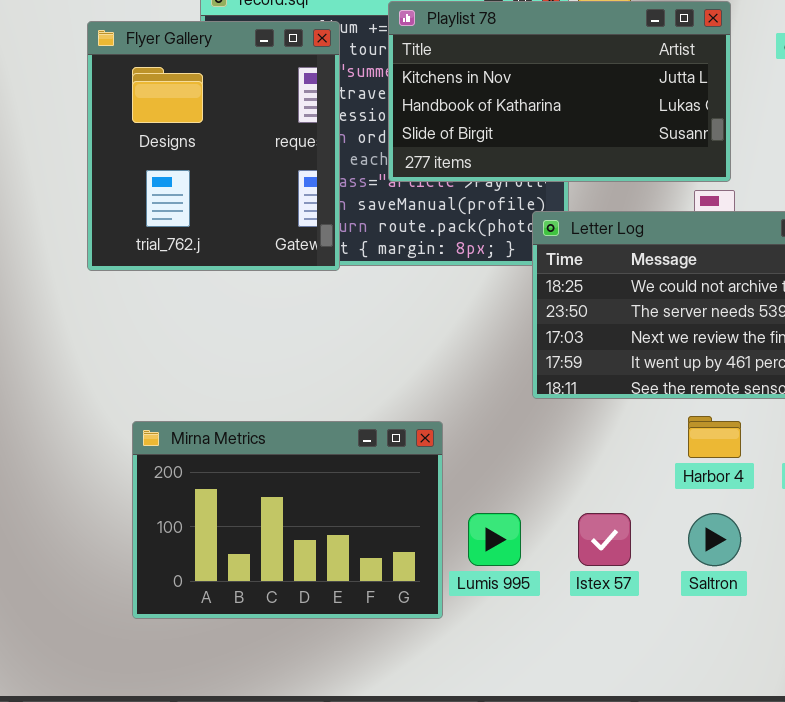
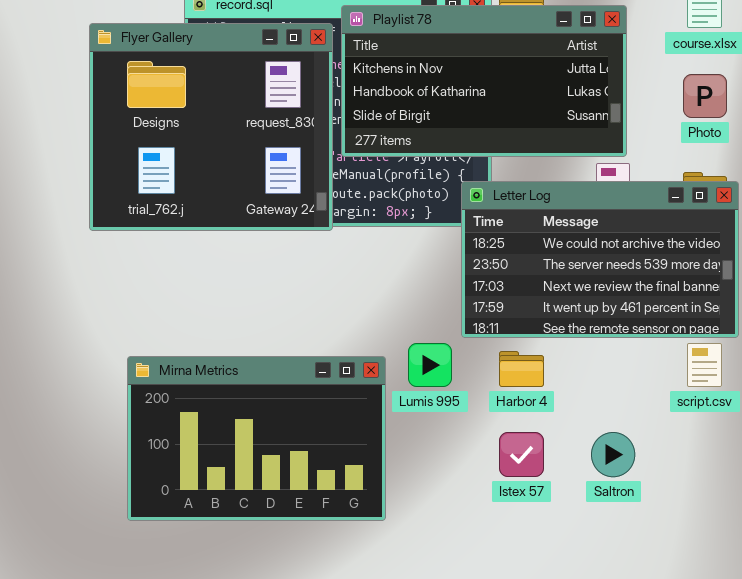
Flyer Gallery: [87,21,340,271] -> [89,23,333,231], resized
Harbor 4: [688,416,741,458] -> [499,351,544,387], moved
Lumis 995: [468,513,521,566] -> [408,343,452,387], moved

